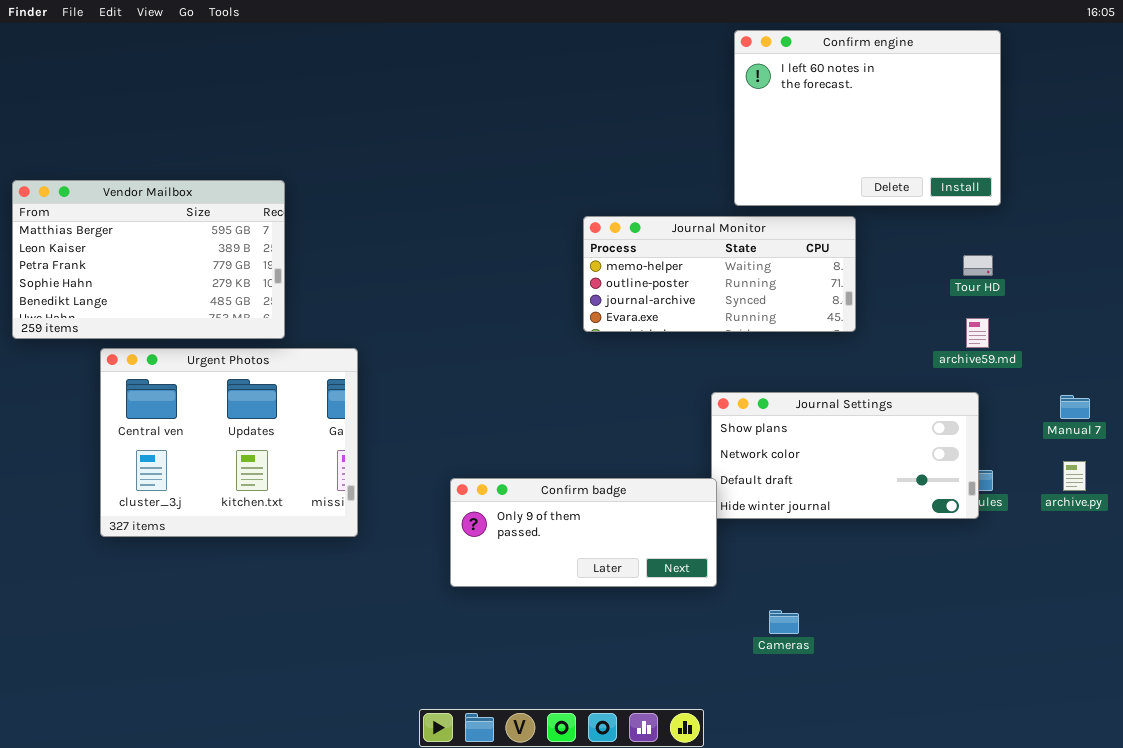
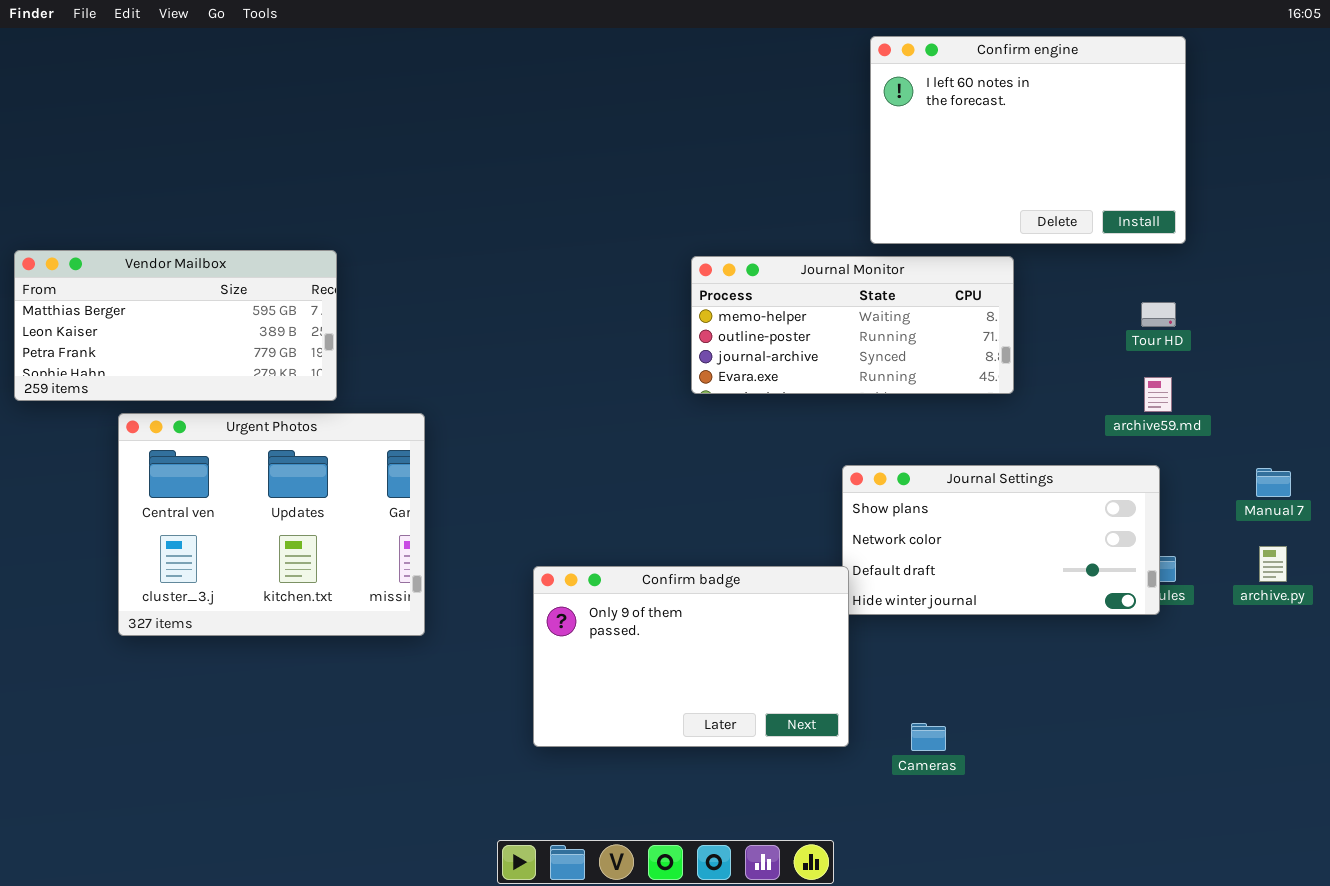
Vendor Mailbox: [12,180,285,339] -> [14,250,337,401], resized
Confirm badge: [450,478,717,587] -> [533,566,849,747], resized

